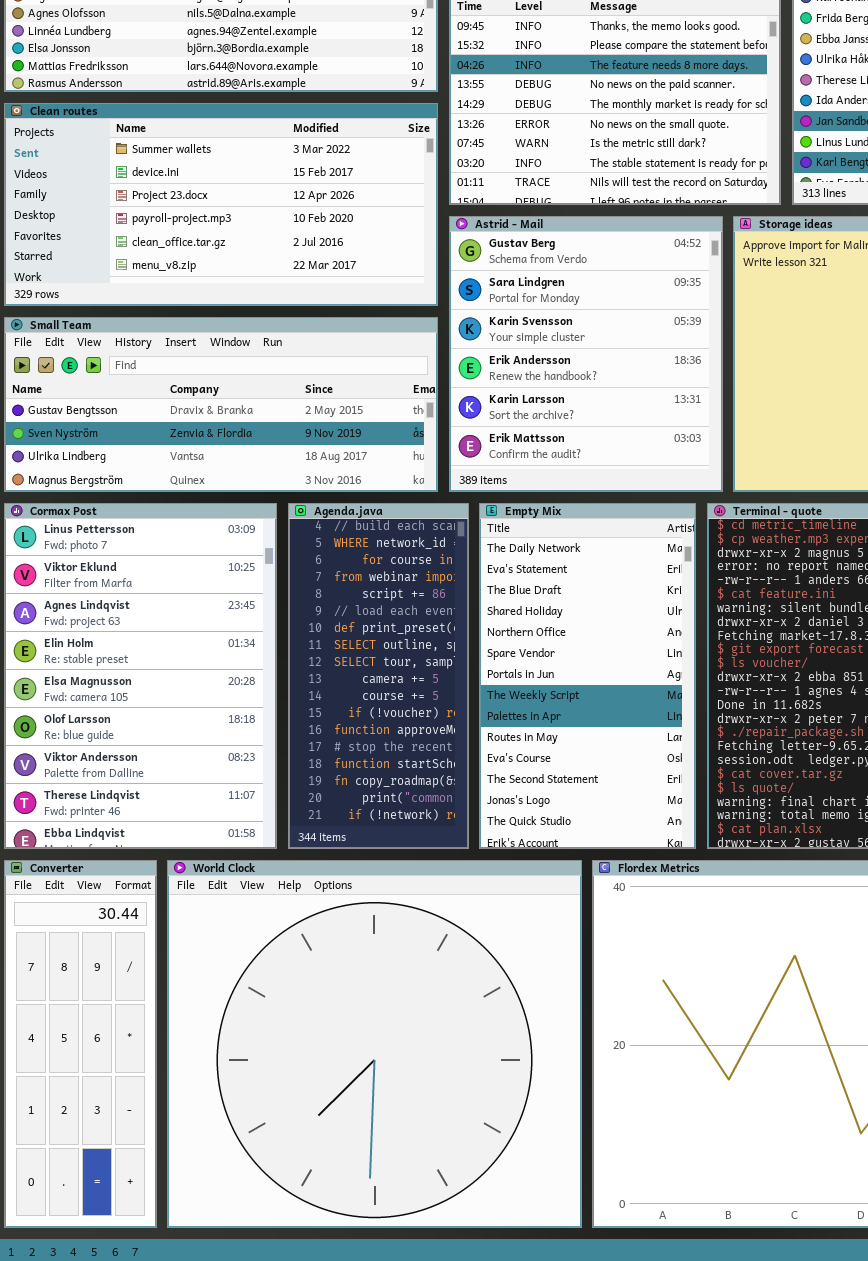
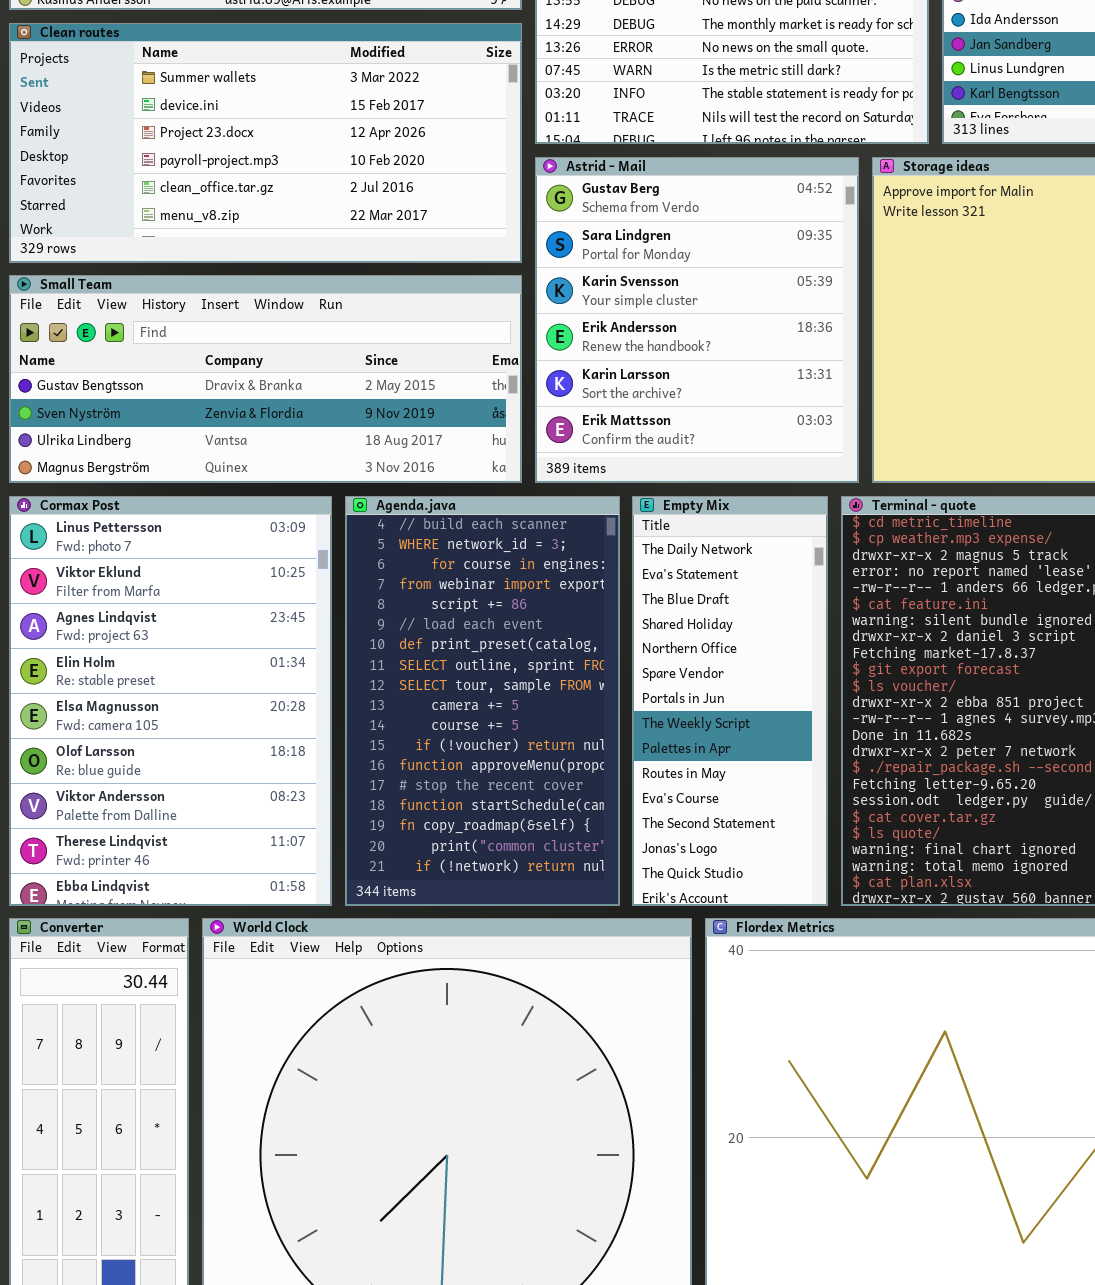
Agenda.java: [288,503,469,849] -> [345,496,620,906], resized
Empty Mix: [479,503,696,849] -> [632,496,828,906], resized

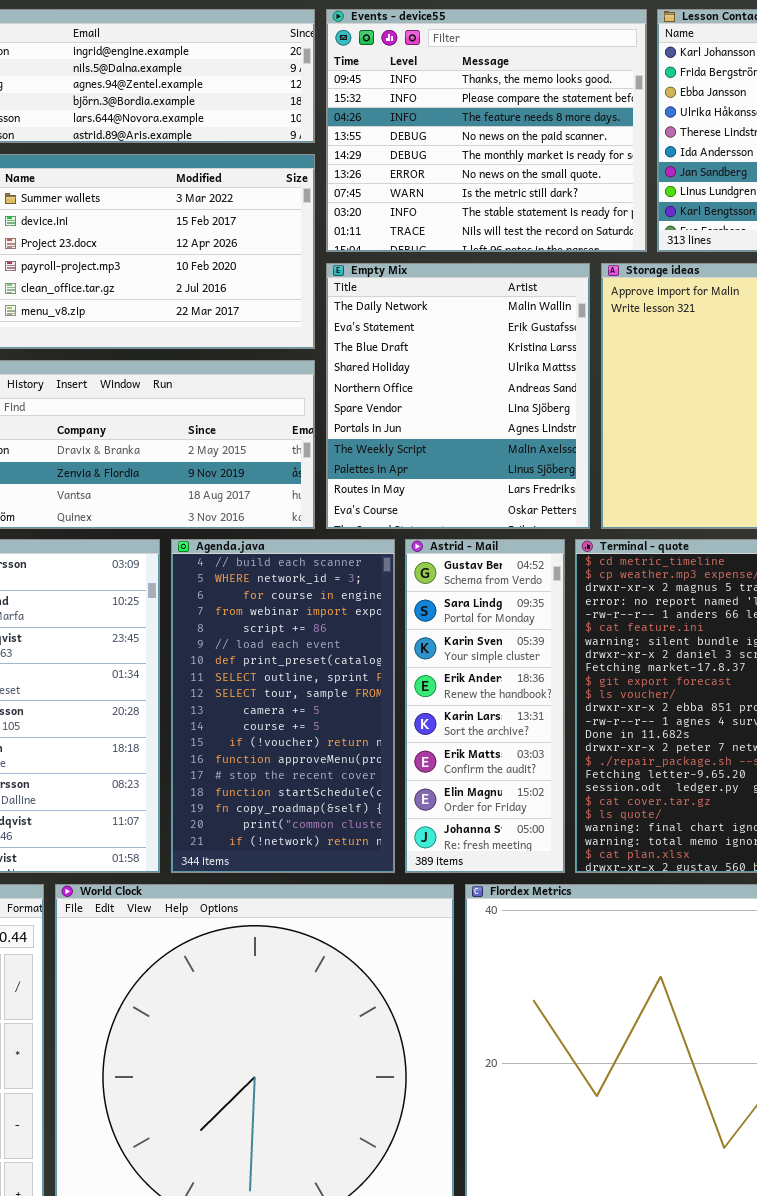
Astrid - Mail: [535,157,859,483] -> [405,539,565,873], moved, resized
Empty Mix: [632,496,828,906] -> [326,263,590,529], moved, resized

